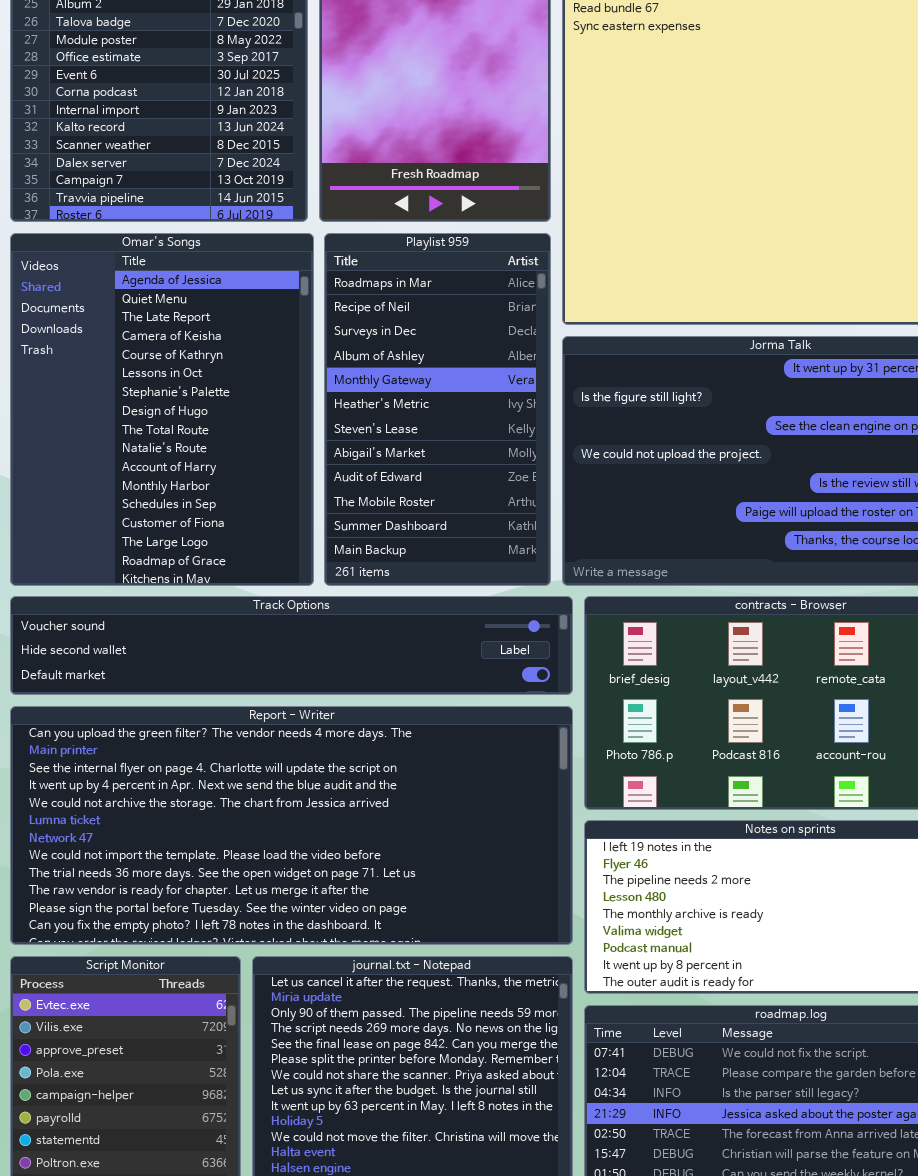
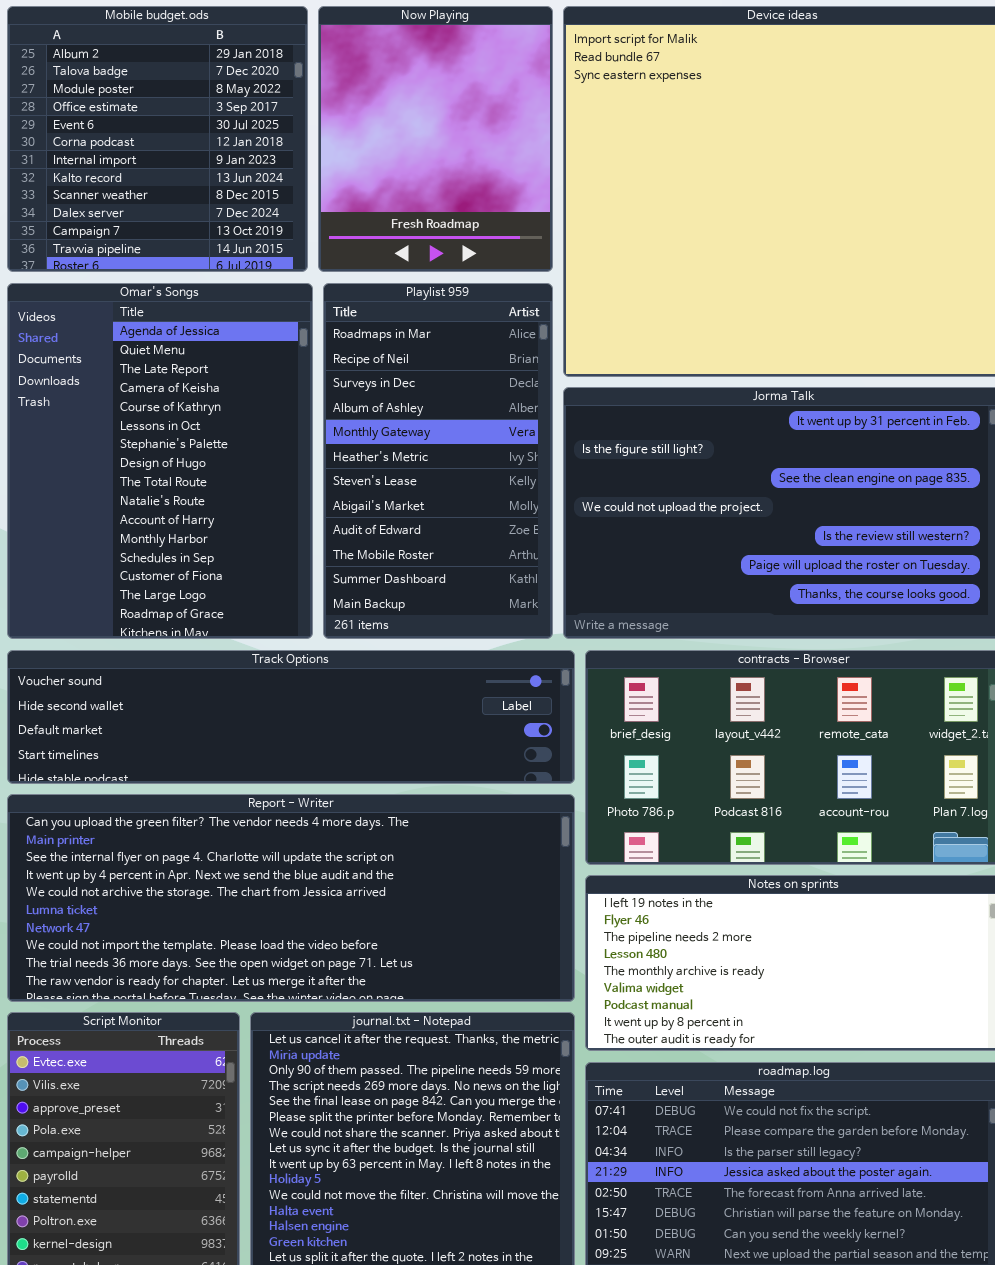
Track Options: [10,596,573,695] -> [7,650,575,784], resized
Report - Writer: [10,706,573,945] -> [7,794,575,1002], resized

